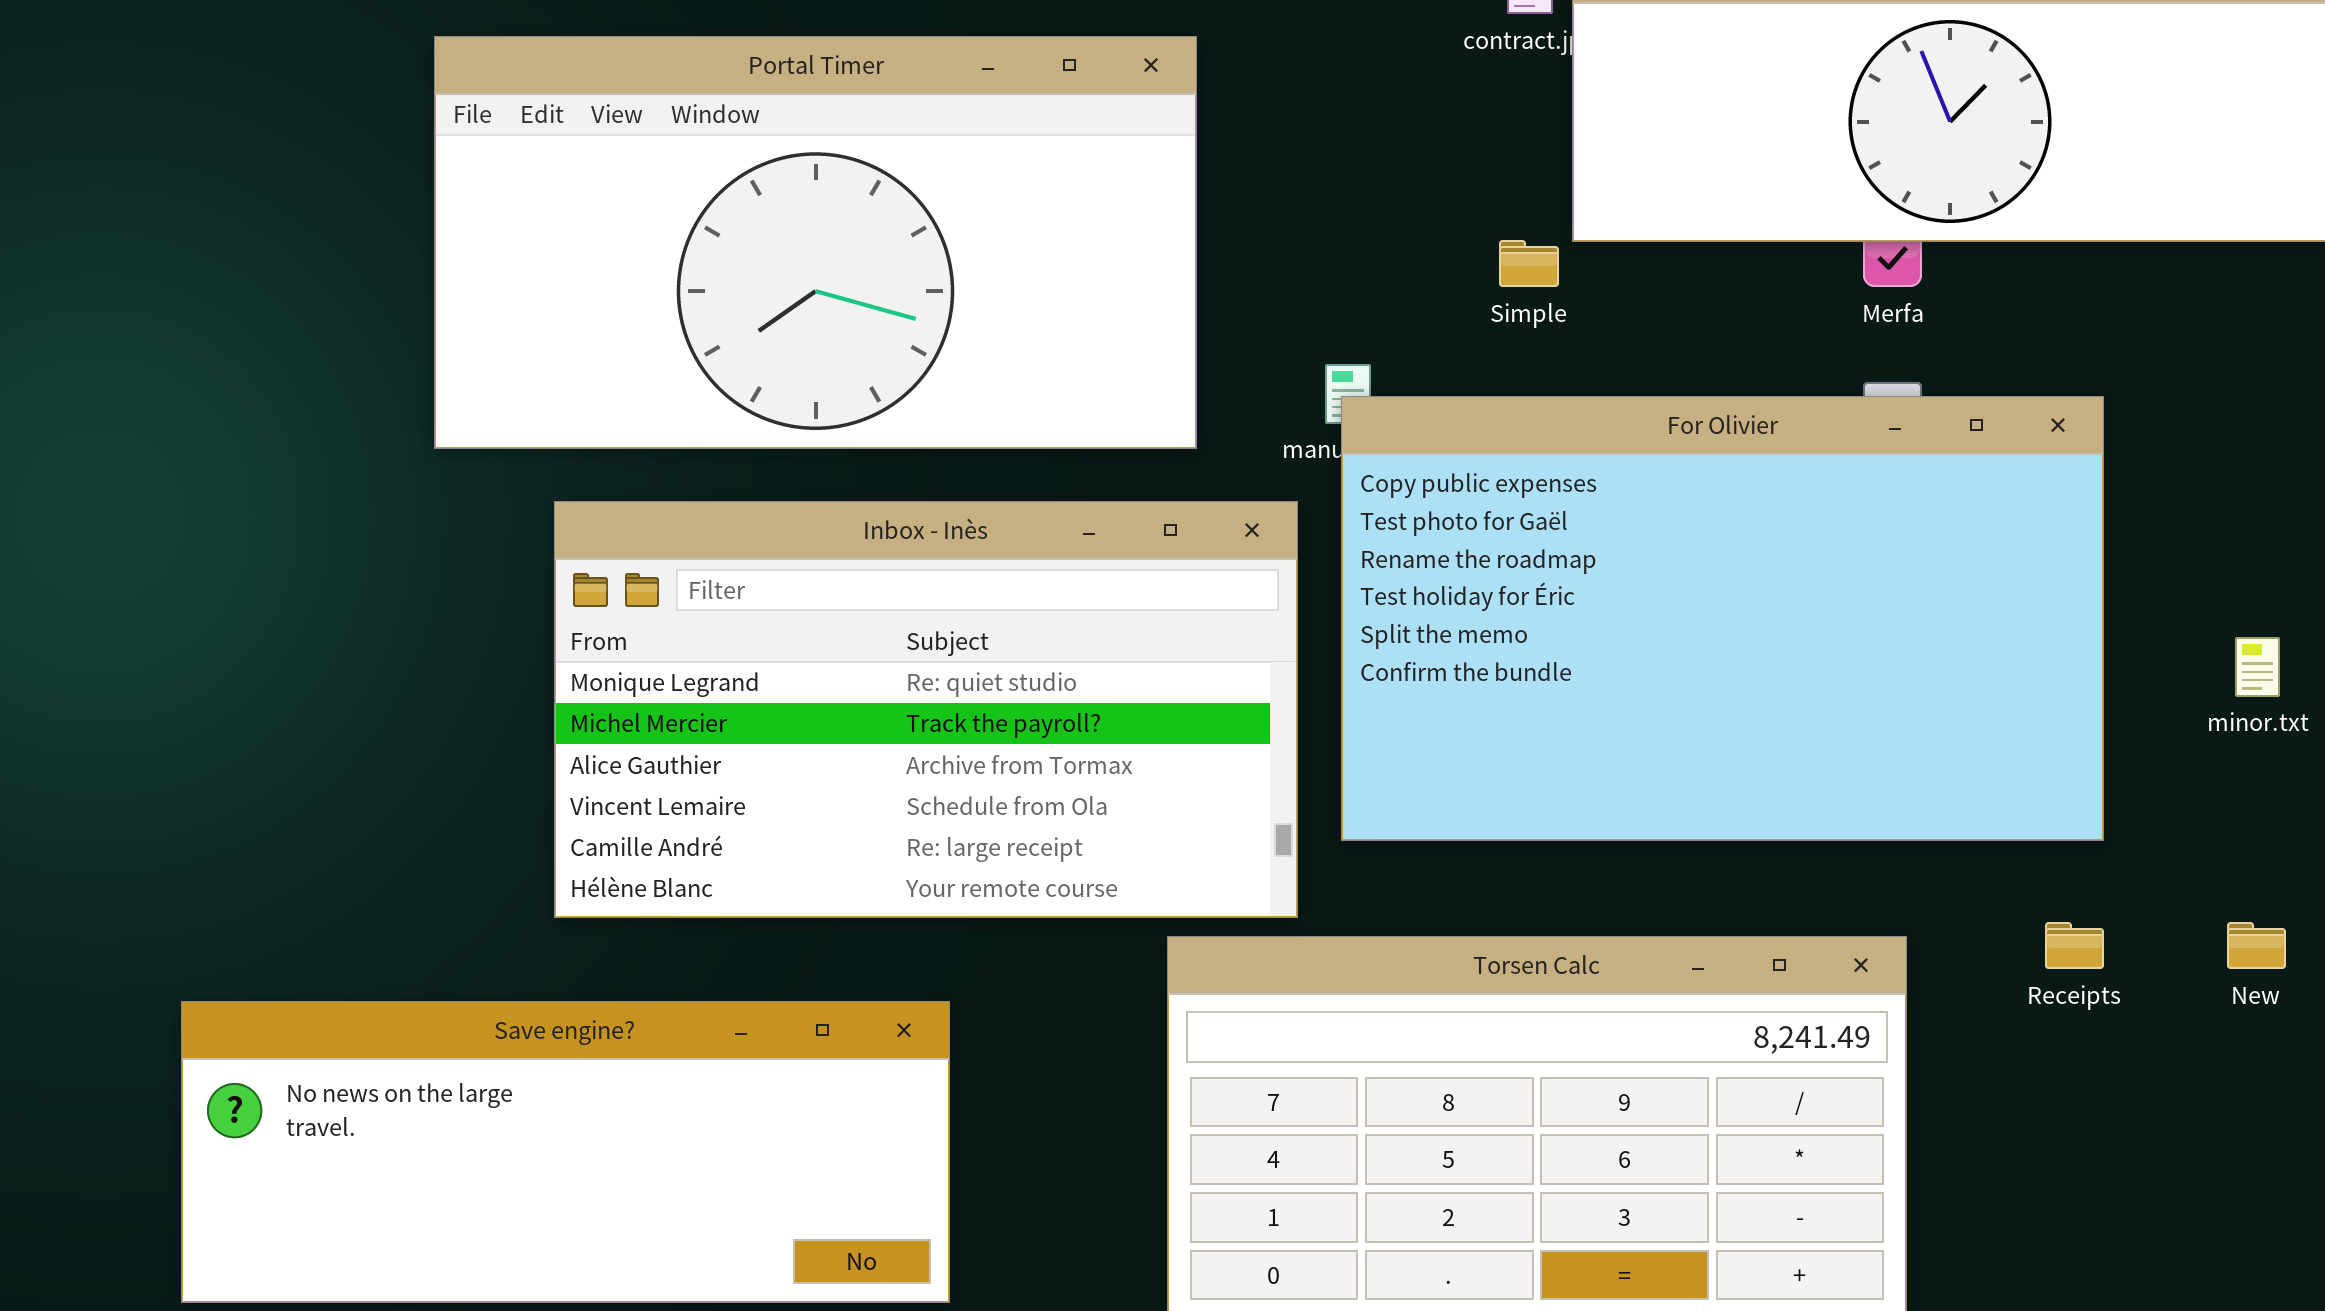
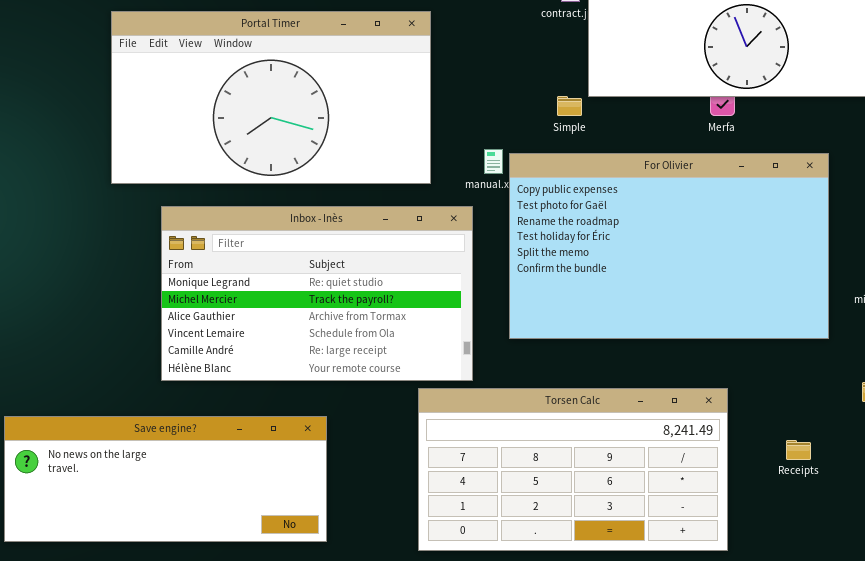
For Olivier: [1341,396,2104,841] -> [509,153,829,339], moved
Receipts: [2045,922,2104,969] -> [786,440,811,460], moved

